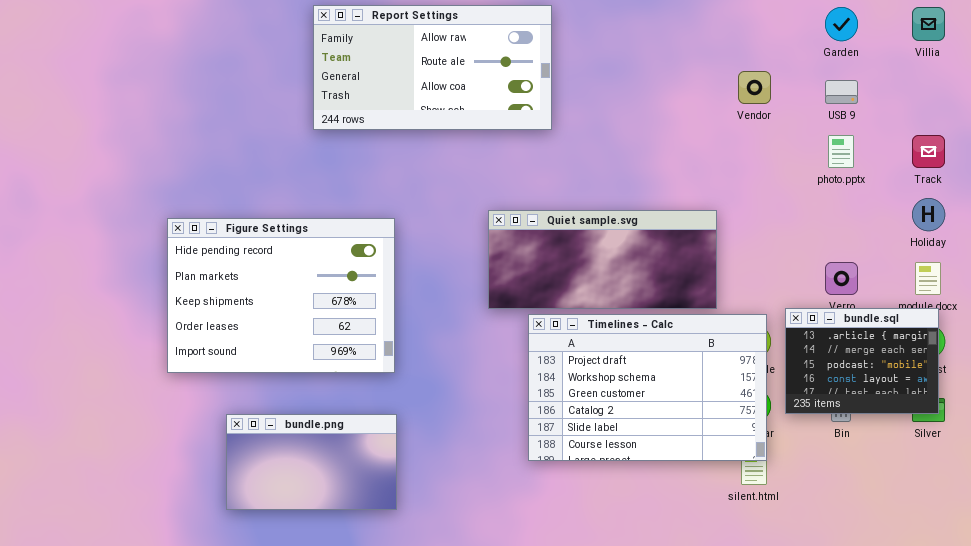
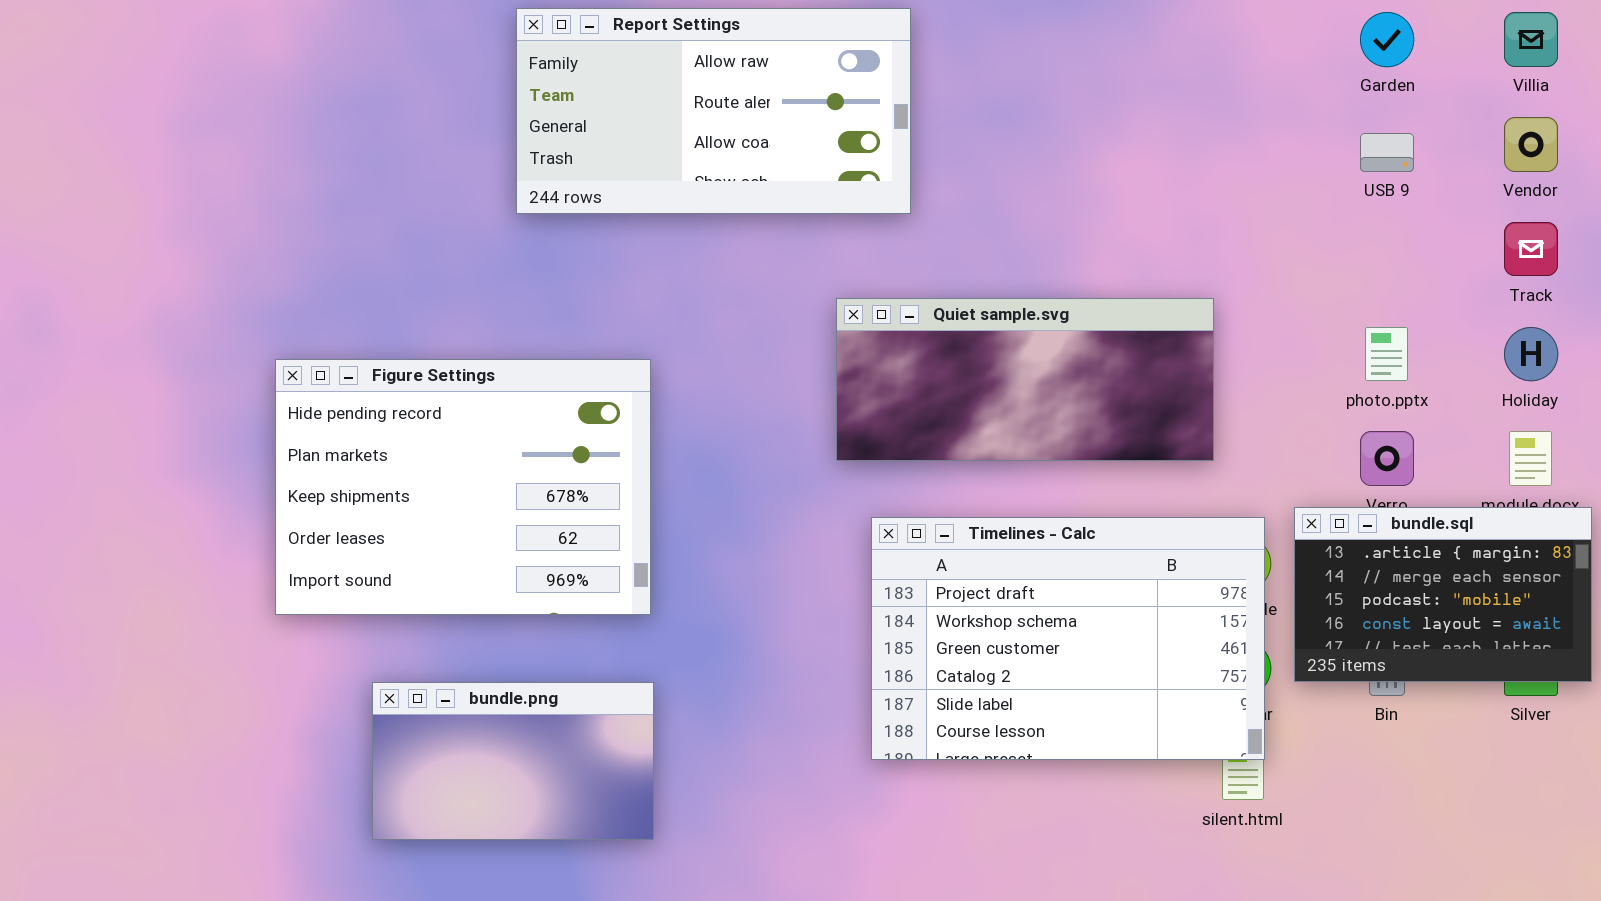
Vendor: [738,71,771,104] -> [1504,117,1558,172], moved
photo.pptx: [828,135,854,168] -> [1365,327,1408,381], moved
Quiet sample.svg: [488,210,717,309] -> [836,298,1214,461], moved
bundle.sql: [785,308,939,414] -> [1294,507,1592,682], resized

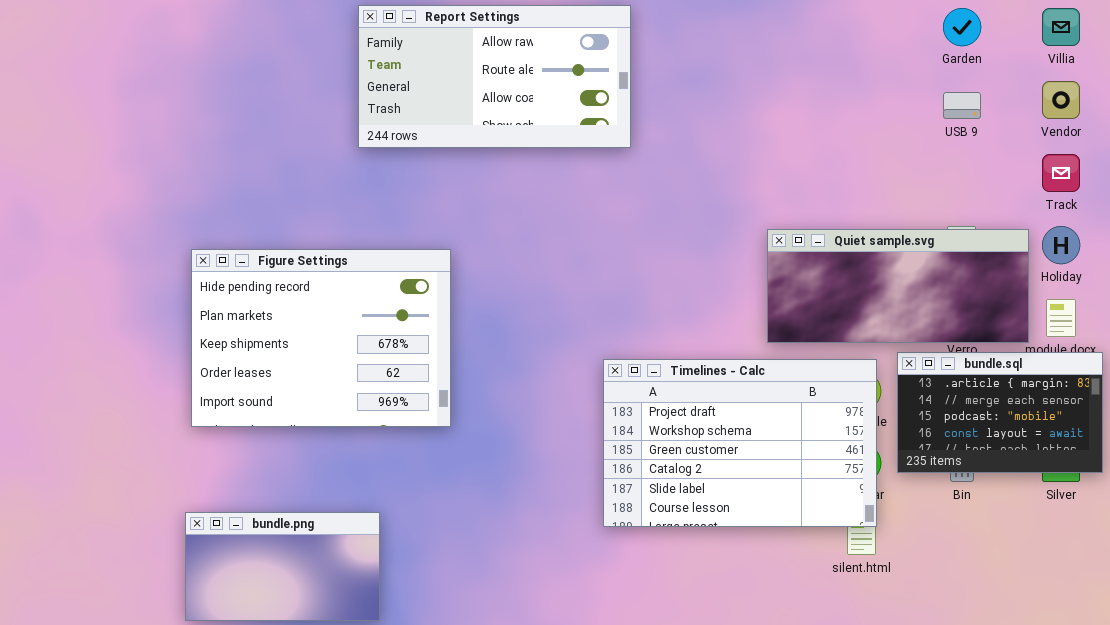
Quiet sample.svg: [836,298,1214,461] -> [767,229,1029,343], moved
bundle.png: [372,682,654,840] -> [185,512,380,621], moved

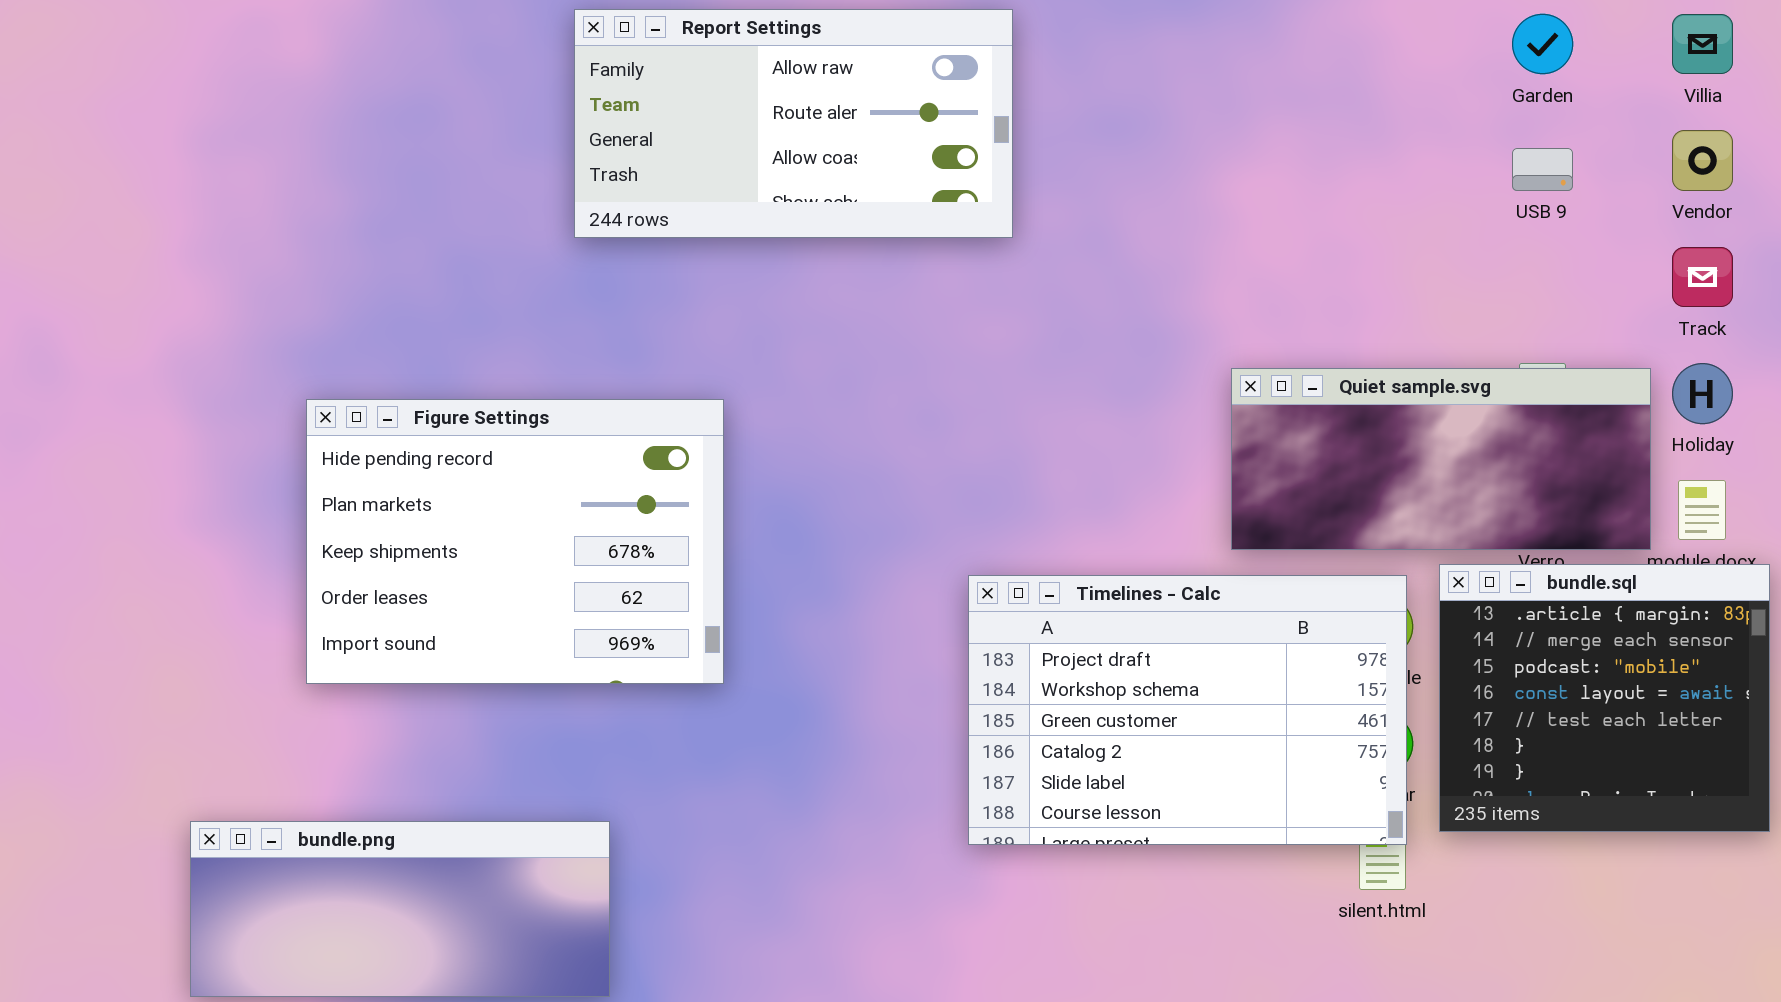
bundle.sql: [897,352,1103,473] -> [1439,564,1770,832], resized
bundle.png: [185,512,380,621] -> [190,821,610,997], resized

